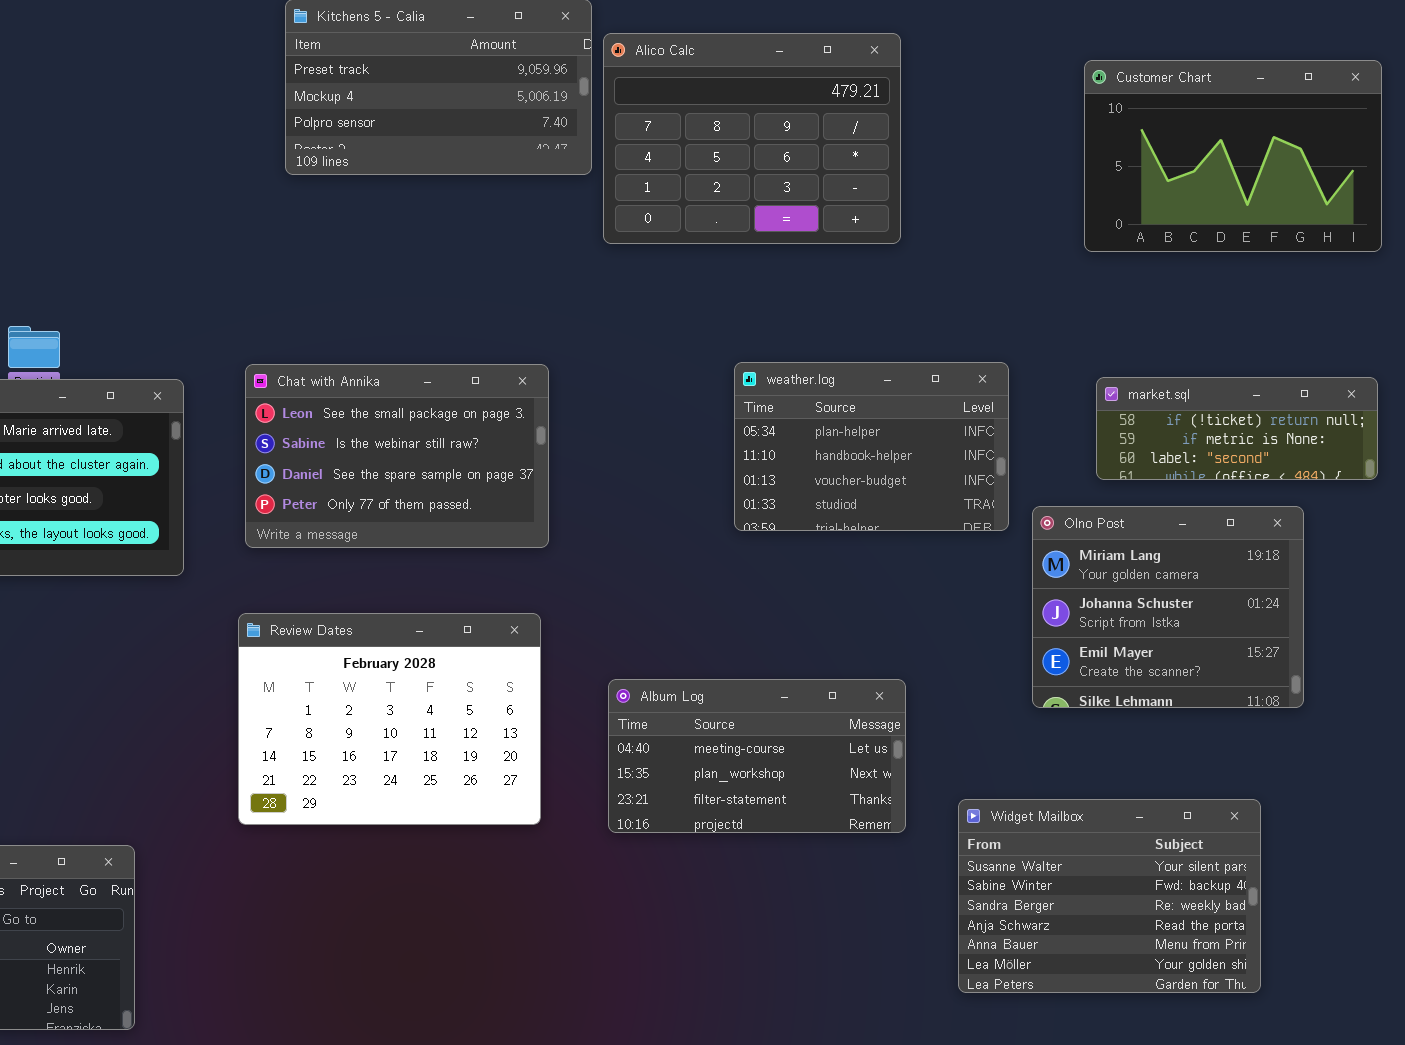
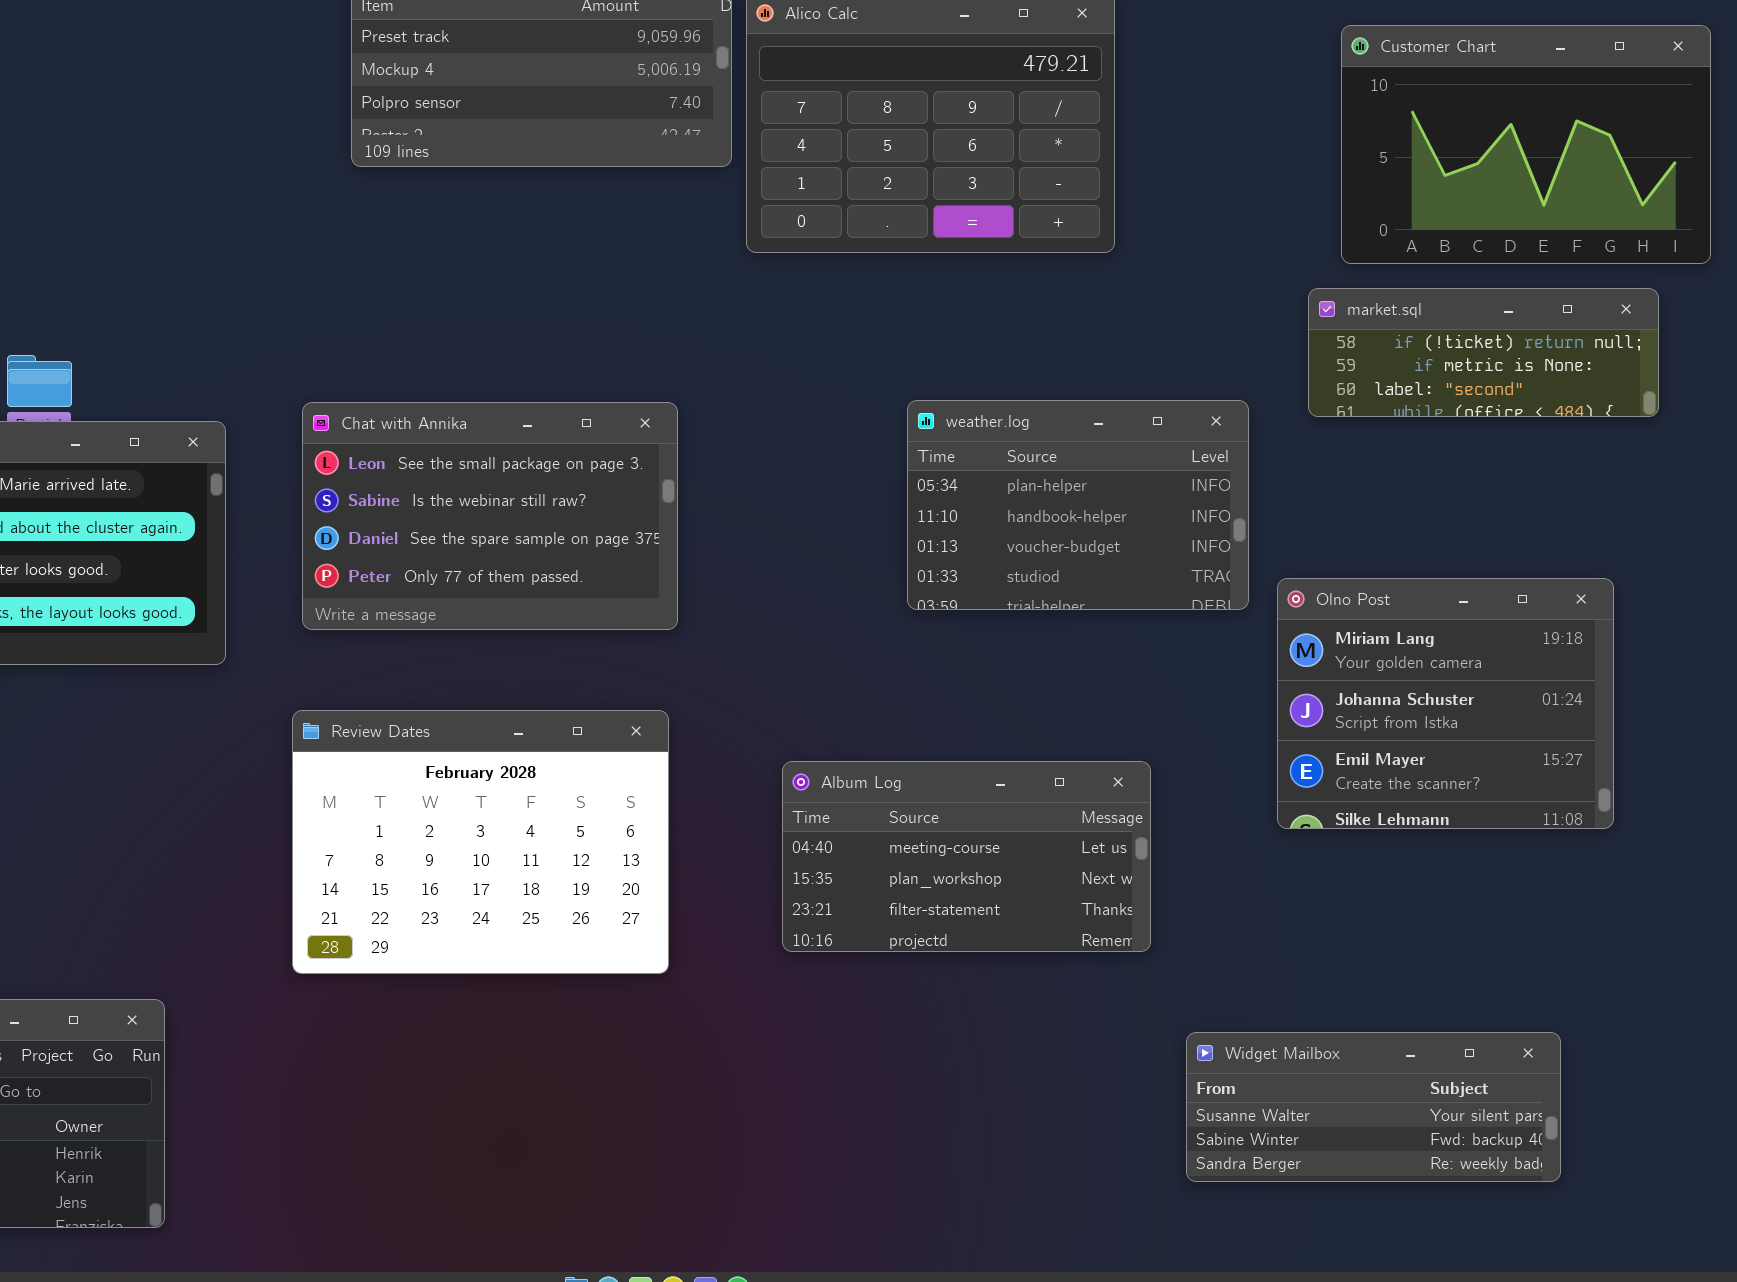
market.sql: [1096,377,1378,480] -> [1308,288,1659,417], moved
Album Log: [608,679,906,833] -> [782,761,1151,952], moved
Widget Mailbox: [958,799,1261,993] -> [1186,1032,1561,1182], resized

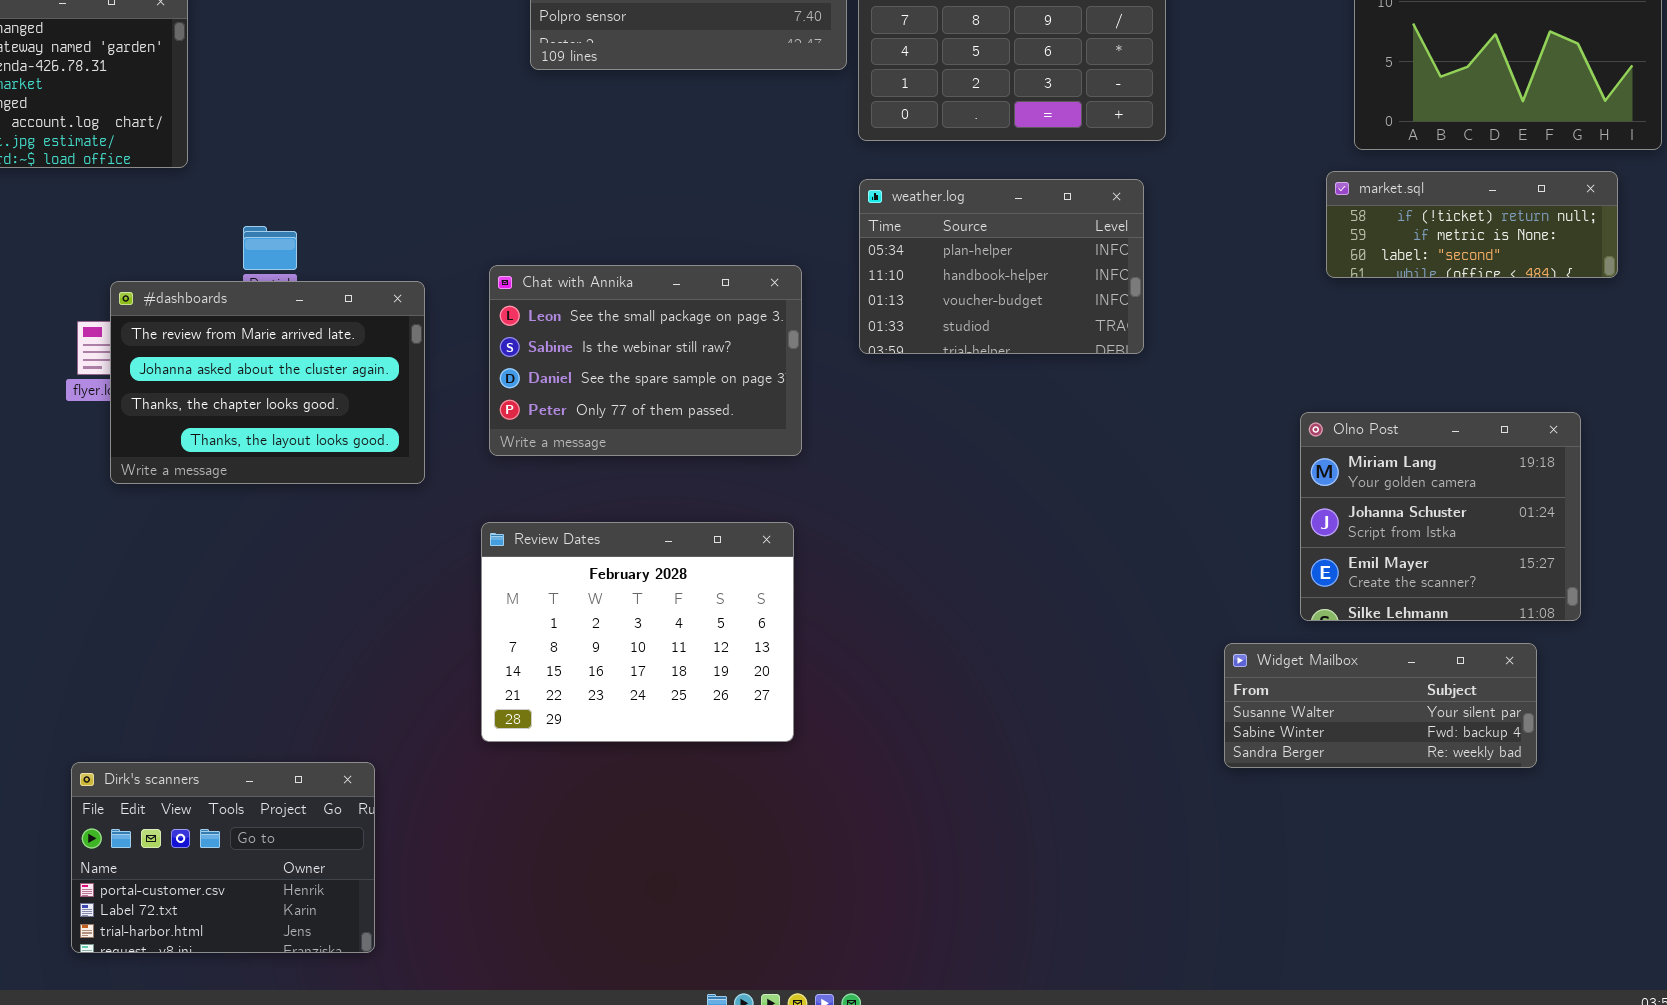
weather.log: [907,400,1249,610] -> [859,179,1144,354], moved
Album Log: [782,761,1151,952] -> none, closed
Widget Mailbox: [1186,1032,1561,1182] -> [1224,643,1537,768], moved

